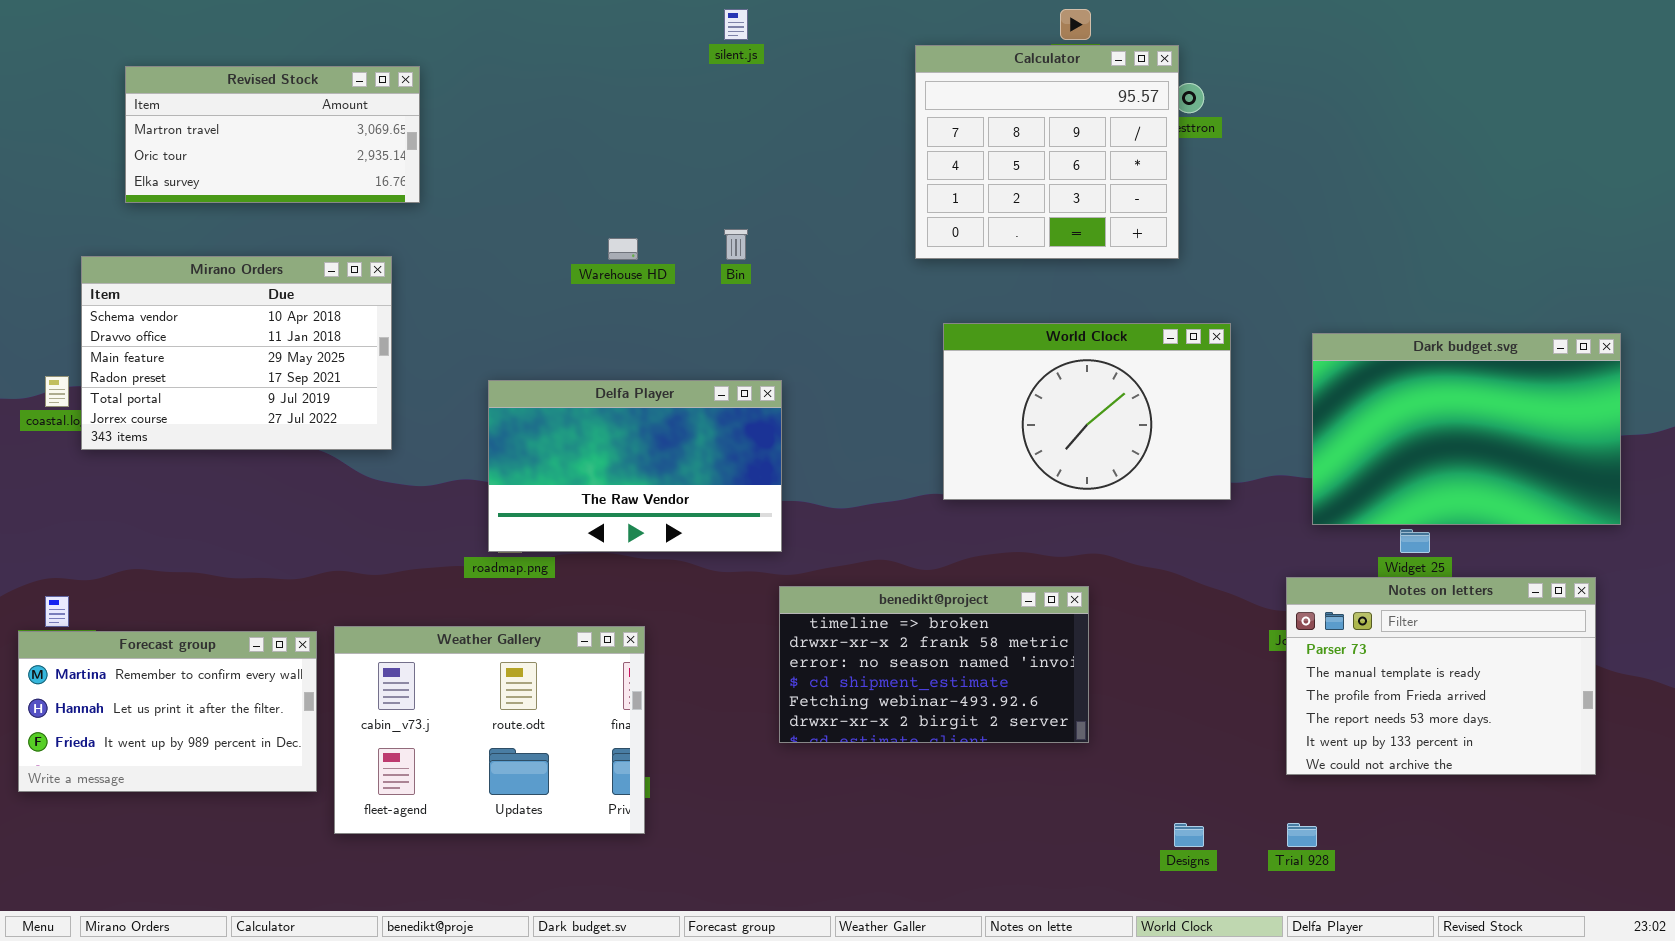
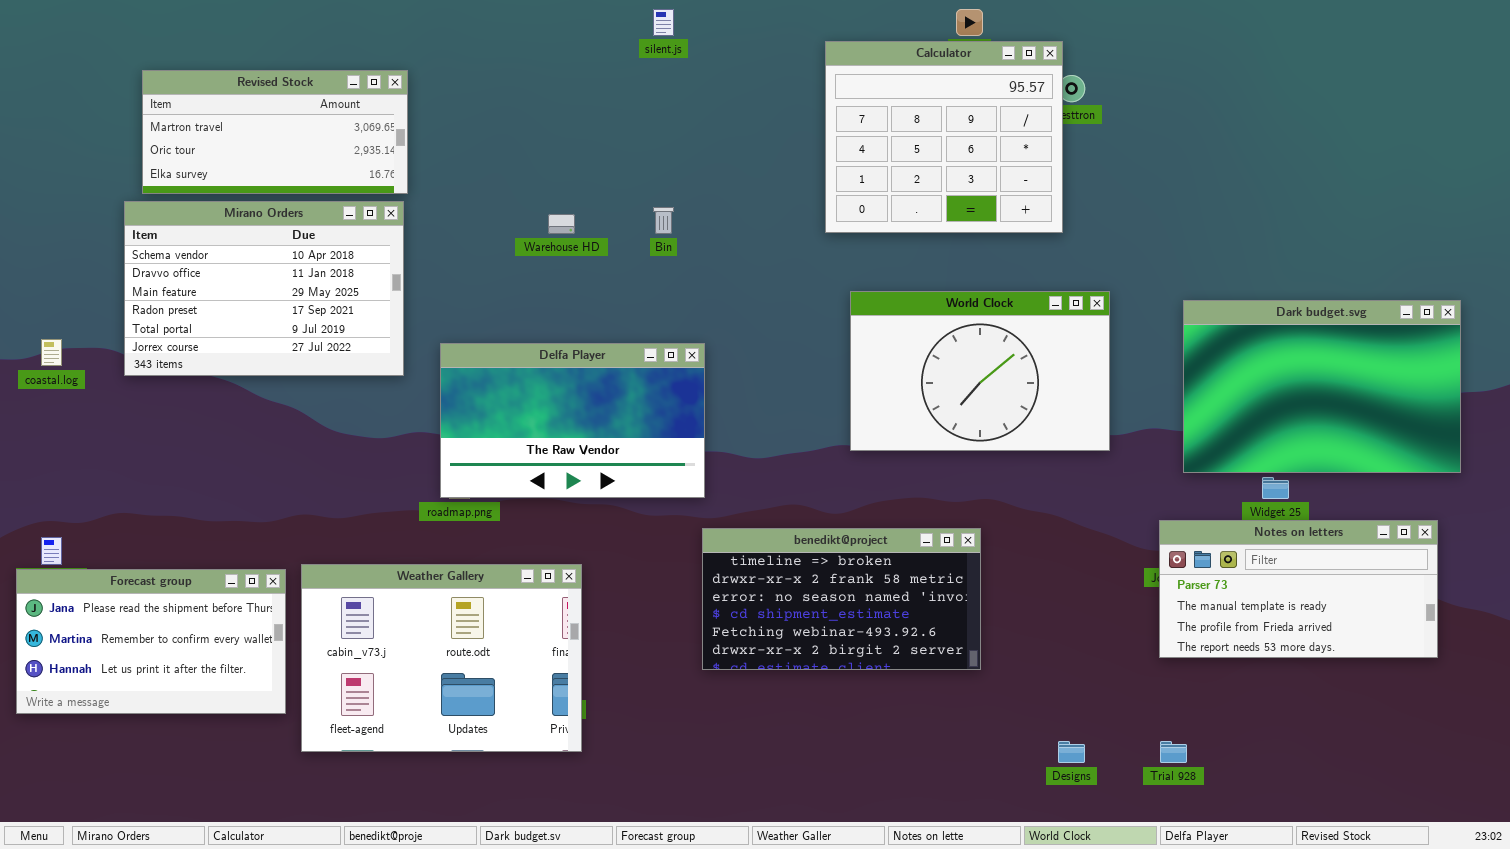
Revised Stock: [125,66,420,203] -> [142,70,408,194], moved
Mirano Orders: [81,256,392,450] -> [124,201,404,376], moved
Notes on letters: [1286,577,1596,775] -> [1159,520,1438,658], resized
Forecast group: [18,631,317,792] -> [16,569,286,714], scrolled up 1 row

